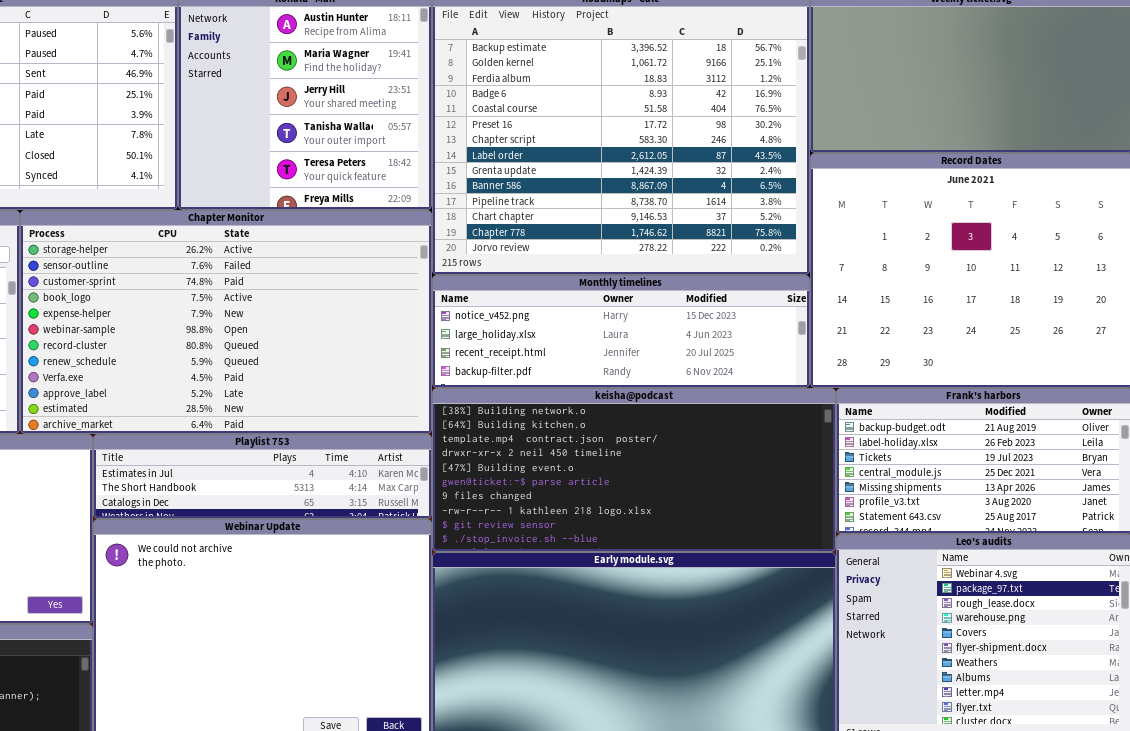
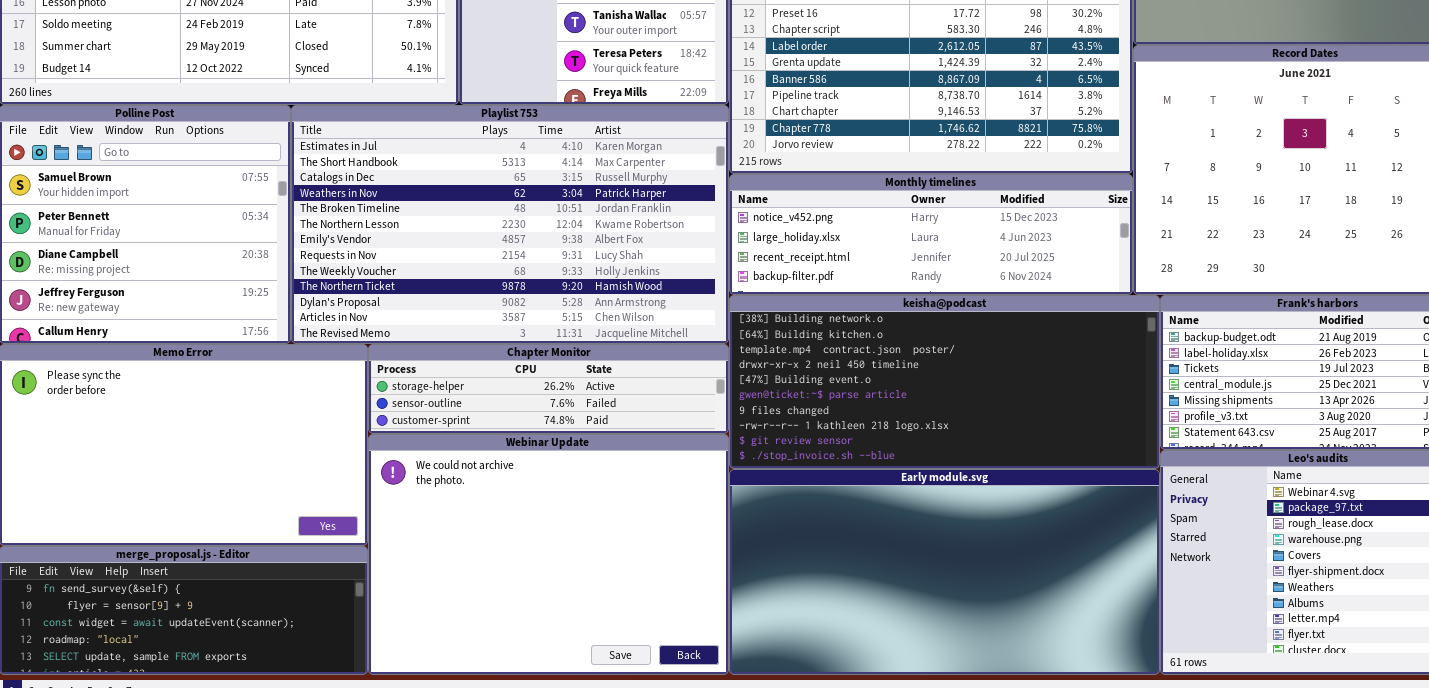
Chapter Monitor: [20,210,432,434] -> [368,344,729,434], moved, resized
Playlist 753: [93,434,432,519] -> [291,105,729,344], moved, resized

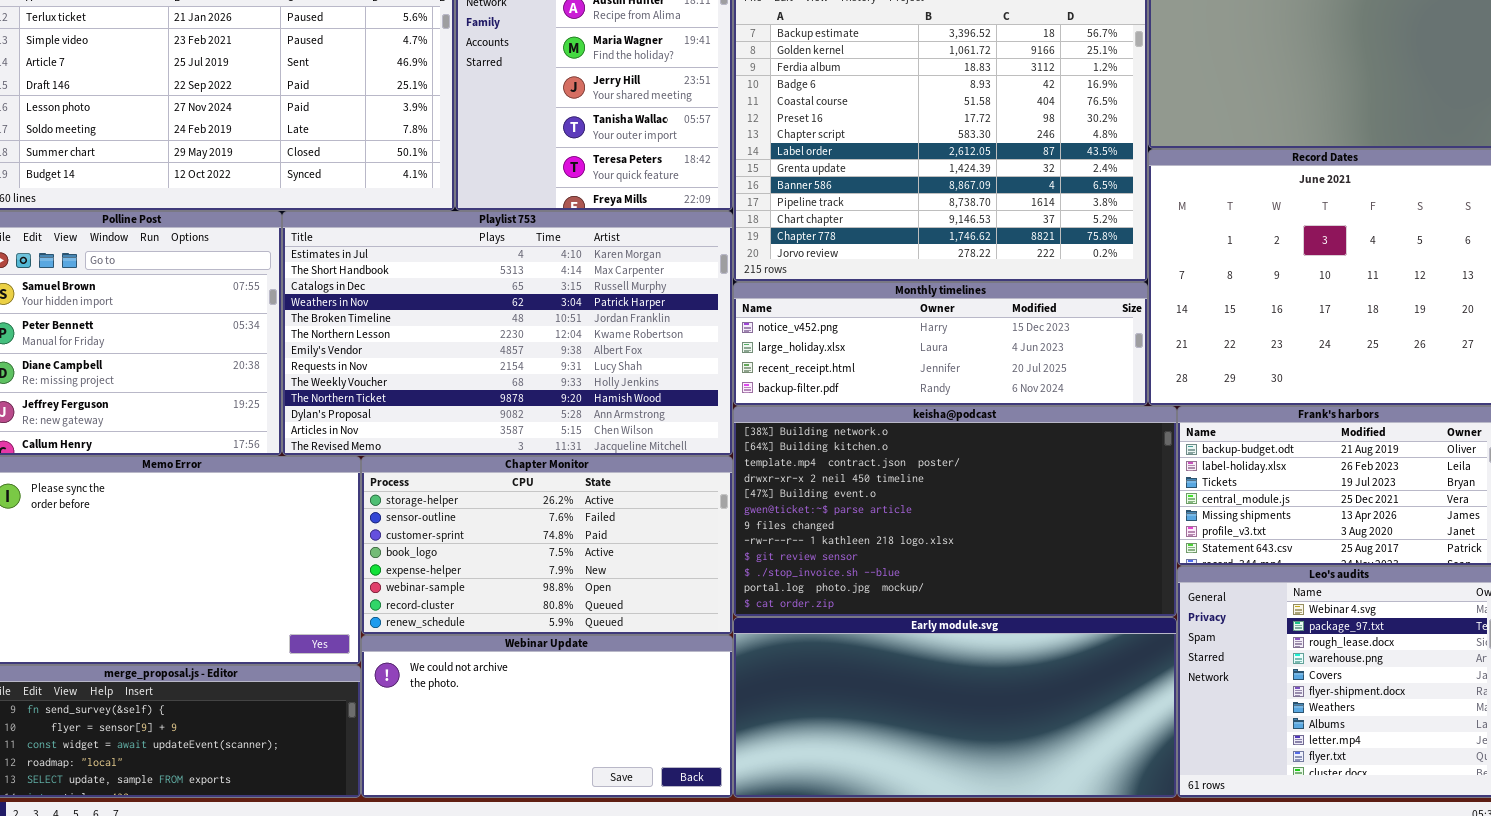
keisha@podcast: [729,295,1160,469] -> [733,406,1177,617], resized
Chapter Monitor: [368,344,729,434] -> [361,456,733,635], resized
Webinar Update: [368,434,729,675] -> [361,635,733,798], resized
Early module.svg: [729,469,1160,675] -> [733,617,1177,798], resized

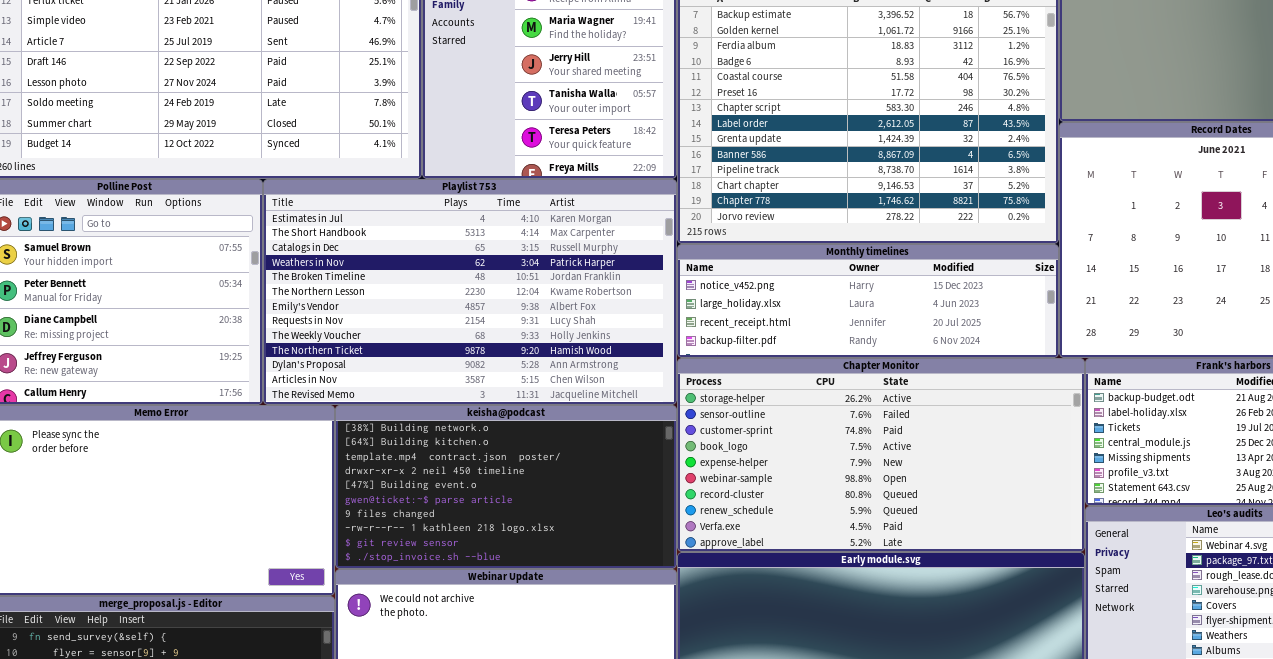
keisha@podcast: [733,406,1177,617] -> [335,405,677,569], moved, resized
Chapter Monitor: [361,456,733,635] -> [677,358,1085,552], moved, resized

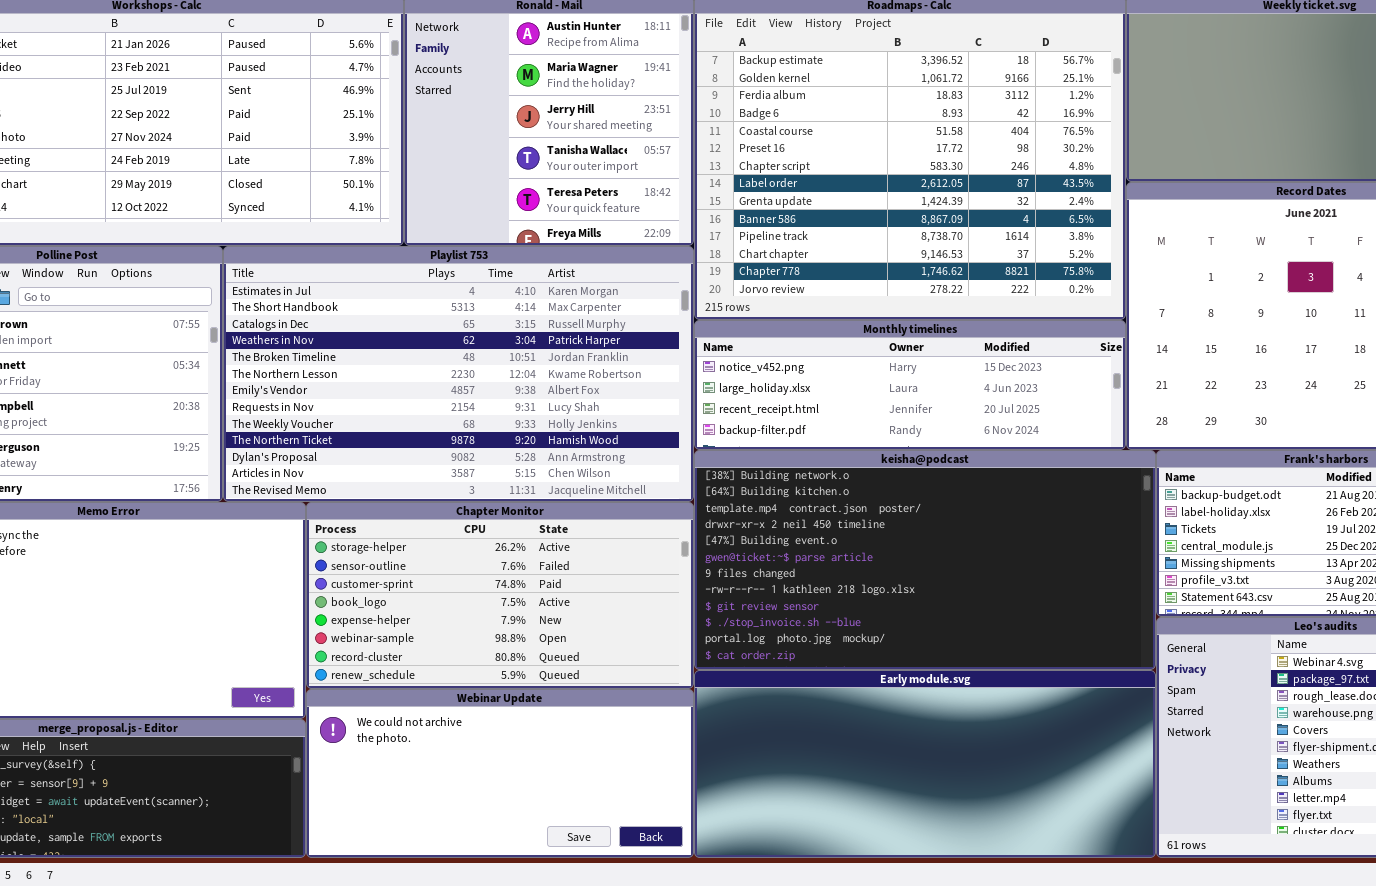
Chapter Monitor: [677,358,1085,552] -> [306,502,694,689], moved, resized
keisha@podcast: [335,405,677,569] -> [694,450,1156,670], moved, resized

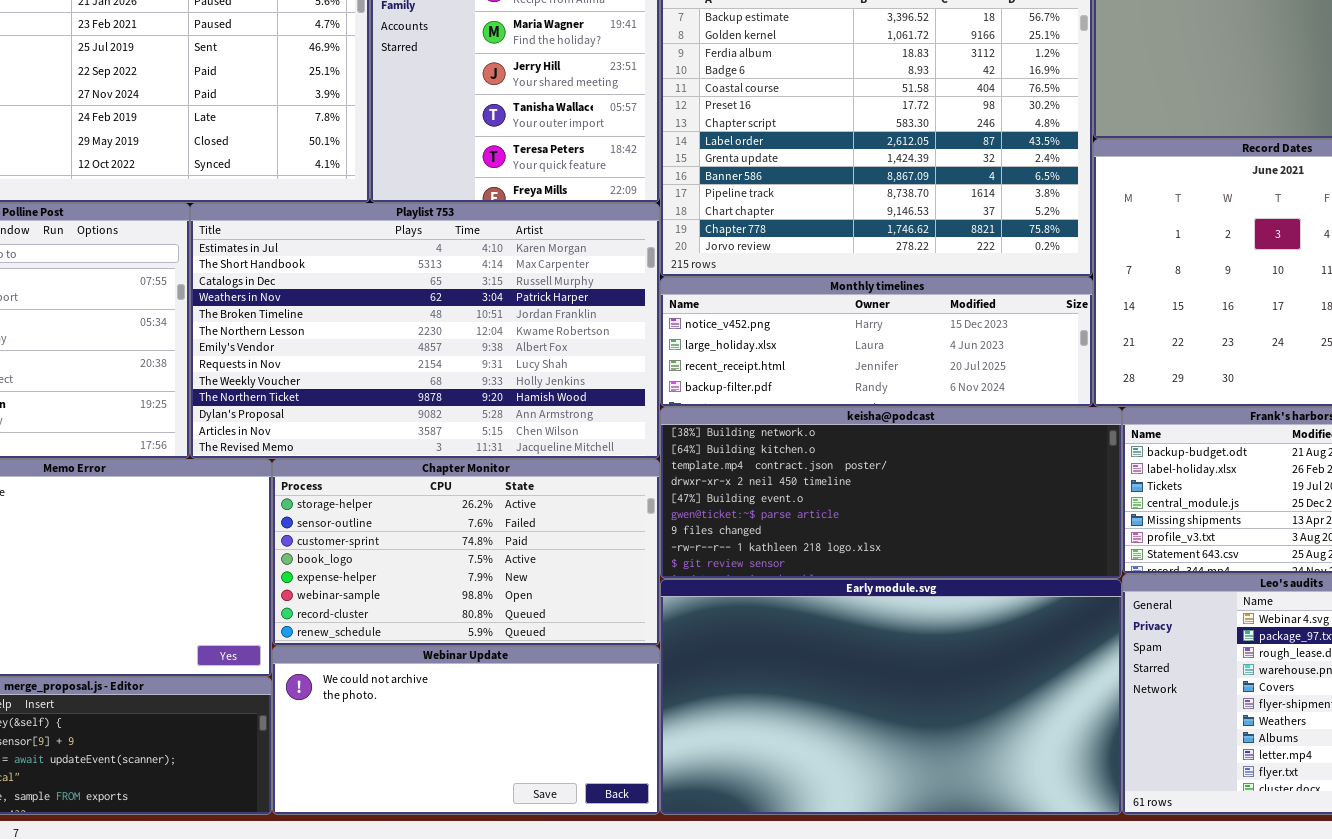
keisha@podcast: [694,450,1156,670] -> [660,407,1122,579], resized
Early module.svg: [694,670,1156,858] -> [660,579,1122,815], resized

